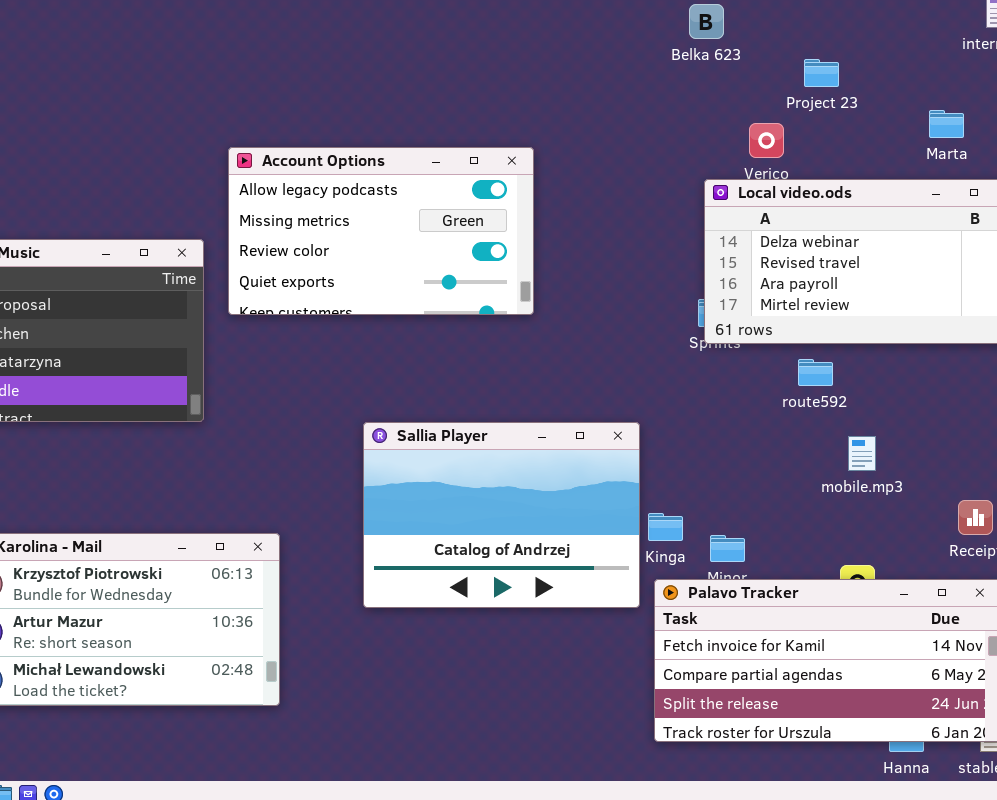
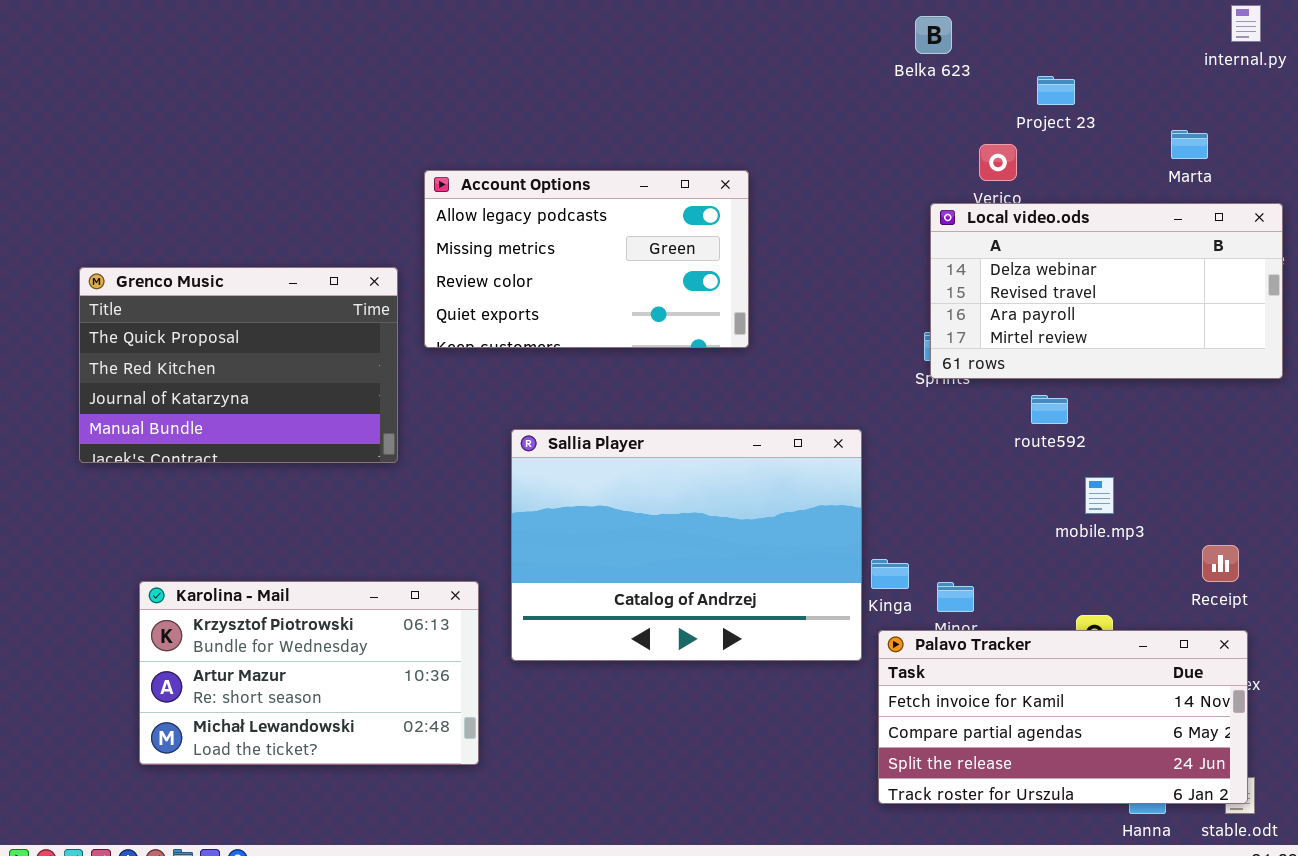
Sallia Player: [363,422,640,608] -> [511,429,862,661], resized

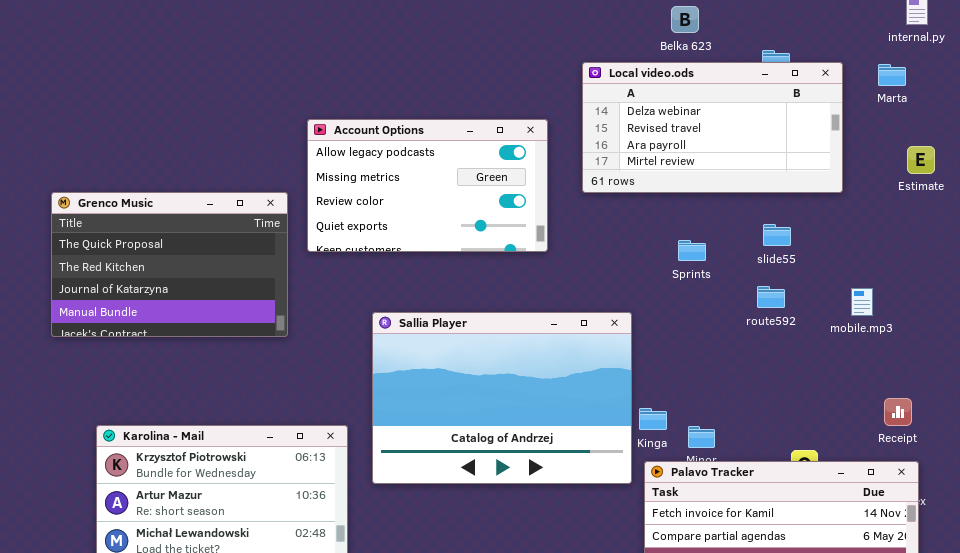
Marta: [1171,130,1208,159] -> [878,64,906,86], moved
Local video.ods: [930,203,1283,379] -> [582,62,843,193], moved
mobile.mp3: [1085,477,1114,514] -> [851,288,873,316], moved

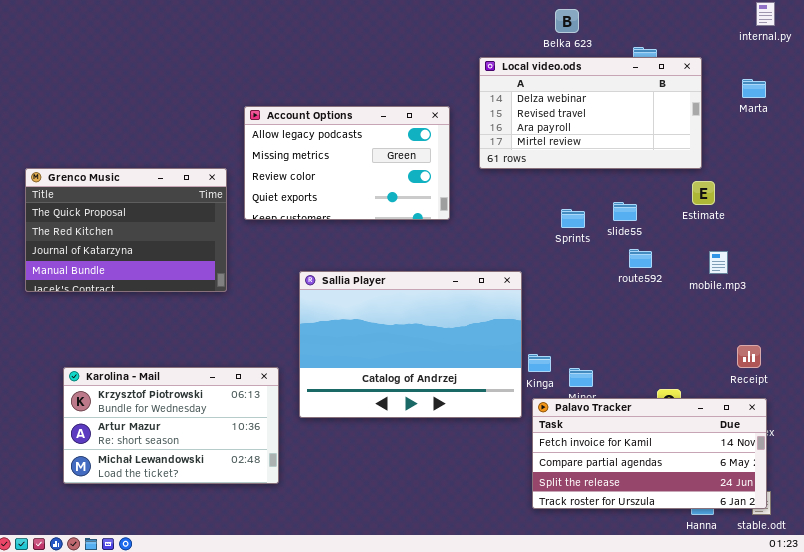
Marta: [878,64,906,86] -> [742,79,766,98], moved
Estimate: [907,146,935,174] -> [692,181,715,205], moved
slide55: [763,224,791,246] -> [613,202,637,221], moved

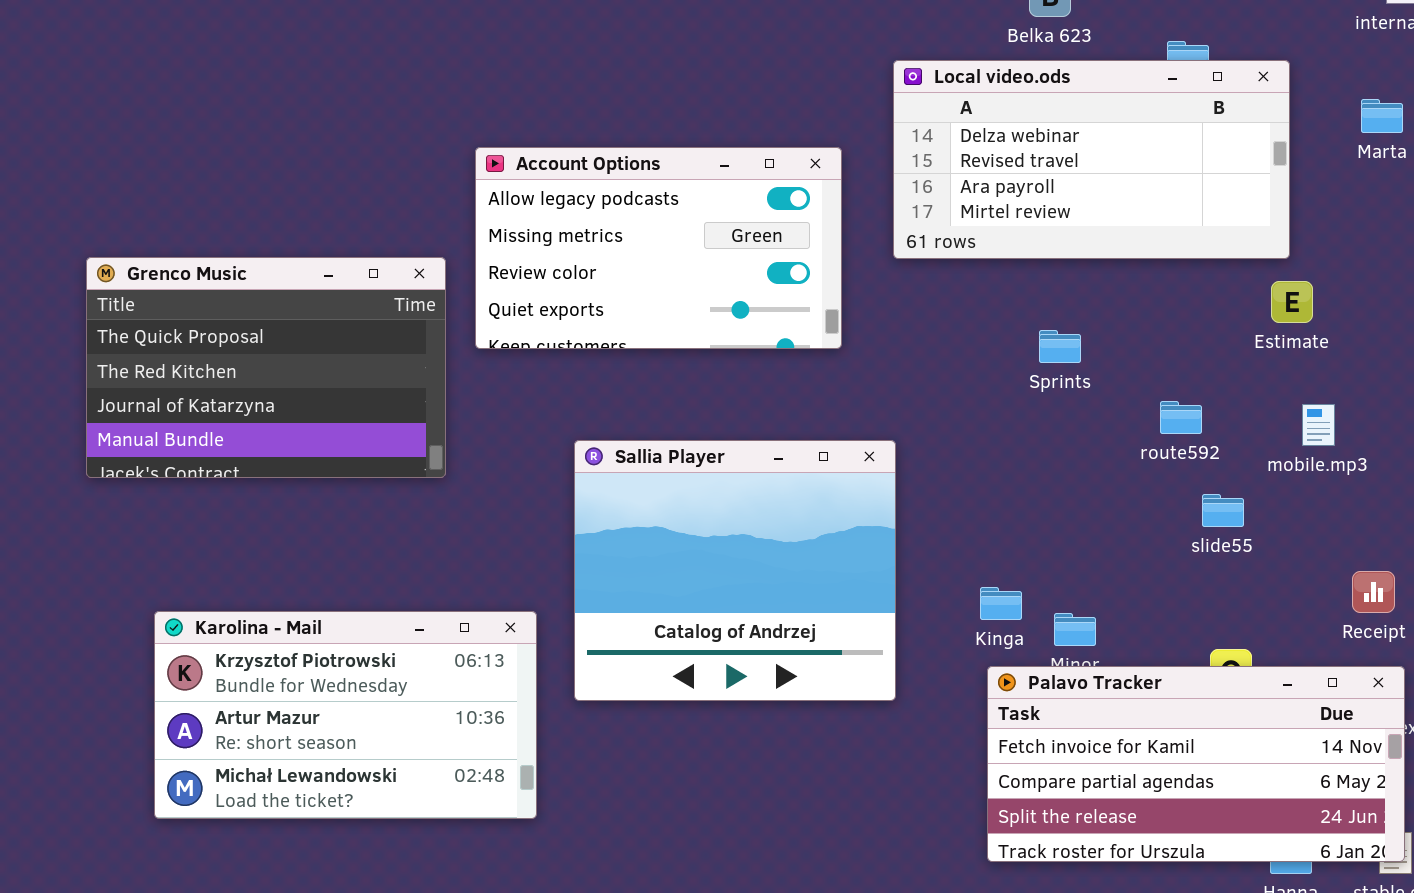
slide55: [613,202,637,221] -> [1202,494,1244,527], moved
Sallia Player: [299,271,522,418] -> [574,440,896,701], resized

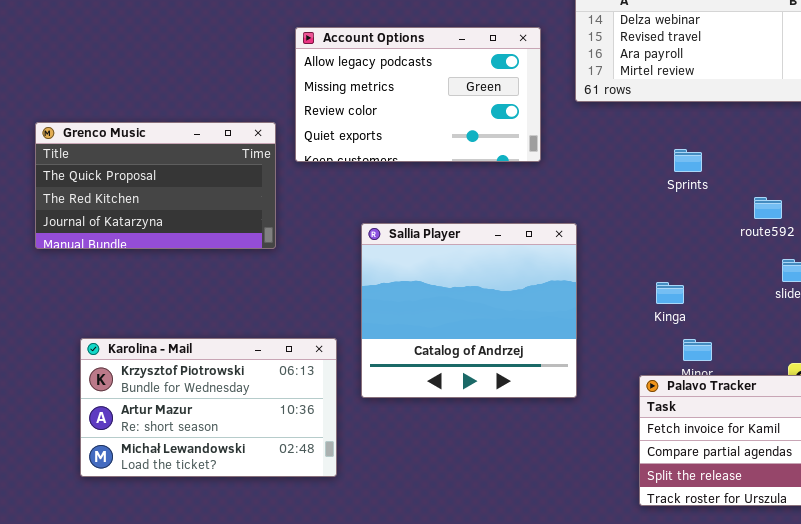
Grenco Music: [86,257,446,478] -> [35,122,276,249], resized
Kinga: [980,587,1022,620] -> [656,282,684,304], moved

